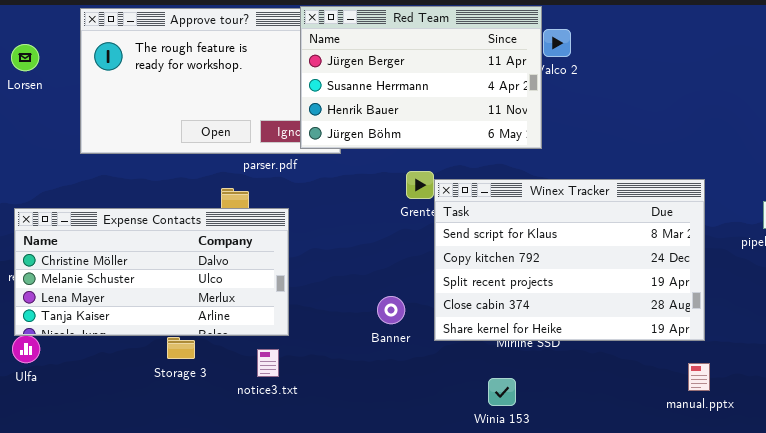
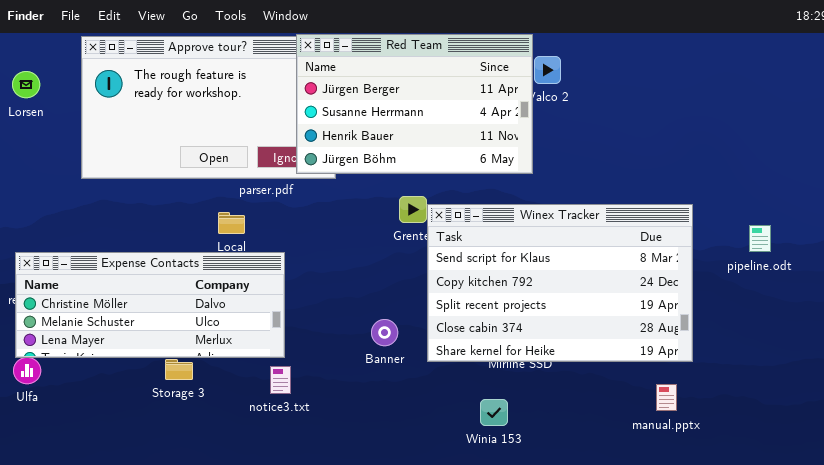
Expense Contacts: [14,208,289,336] -> [15,252,285,358], resized
notice3.txt: [257,349,279,377] -> [270,366,291,394], moved
manual.pptx: [688,363,710,391] -> [656,384,677,411], moved

